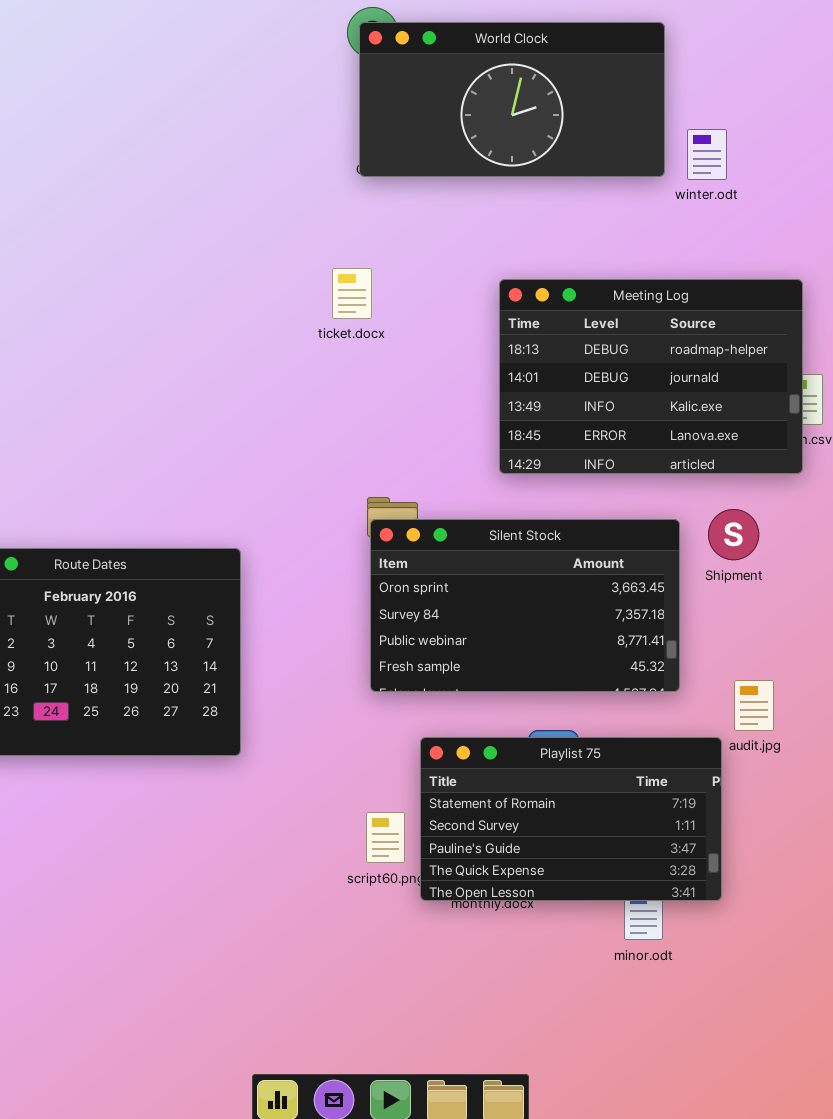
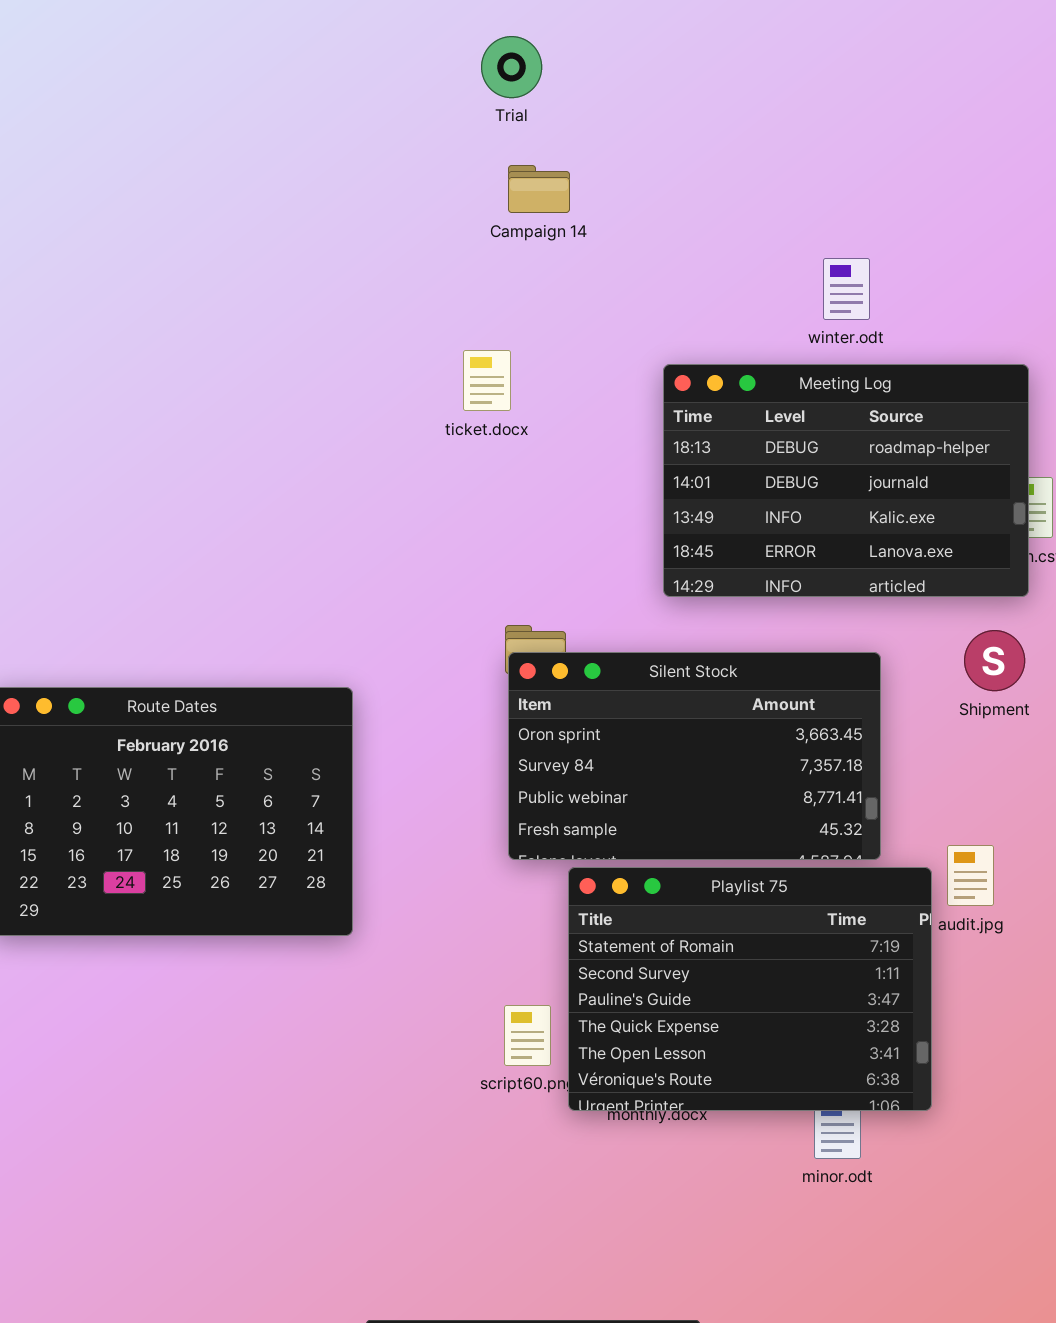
World Clock: [359,22,665,177] -> none, closed
winter.odt: [687,129,727,180] -> [823,258,870,320], moved
Shipment: [708,509,759,560] -> [964,630,1025,691], moved
Playlist 75: [420,737,722,901] -> [568,867,932,1111], resized

